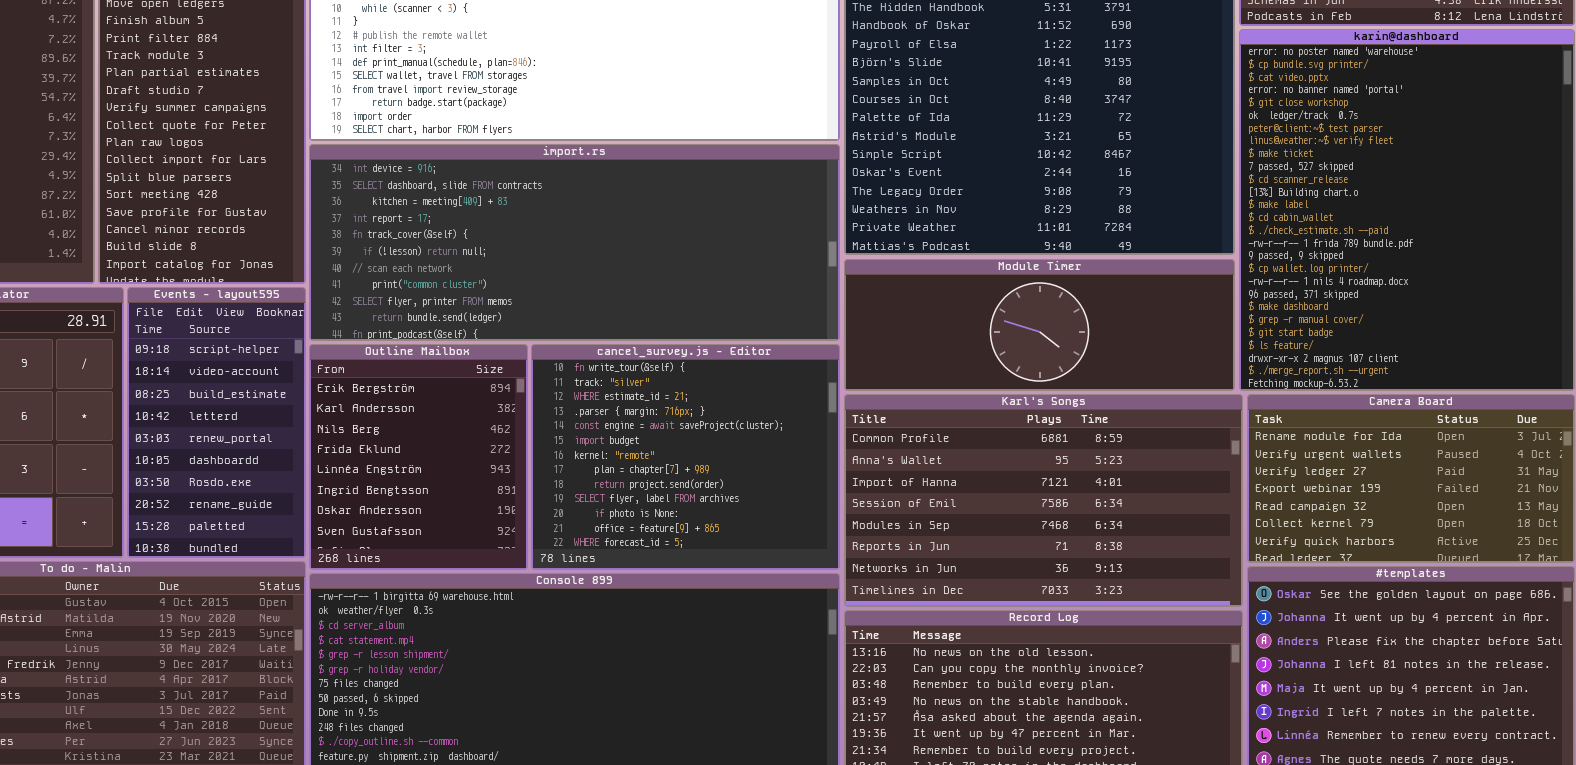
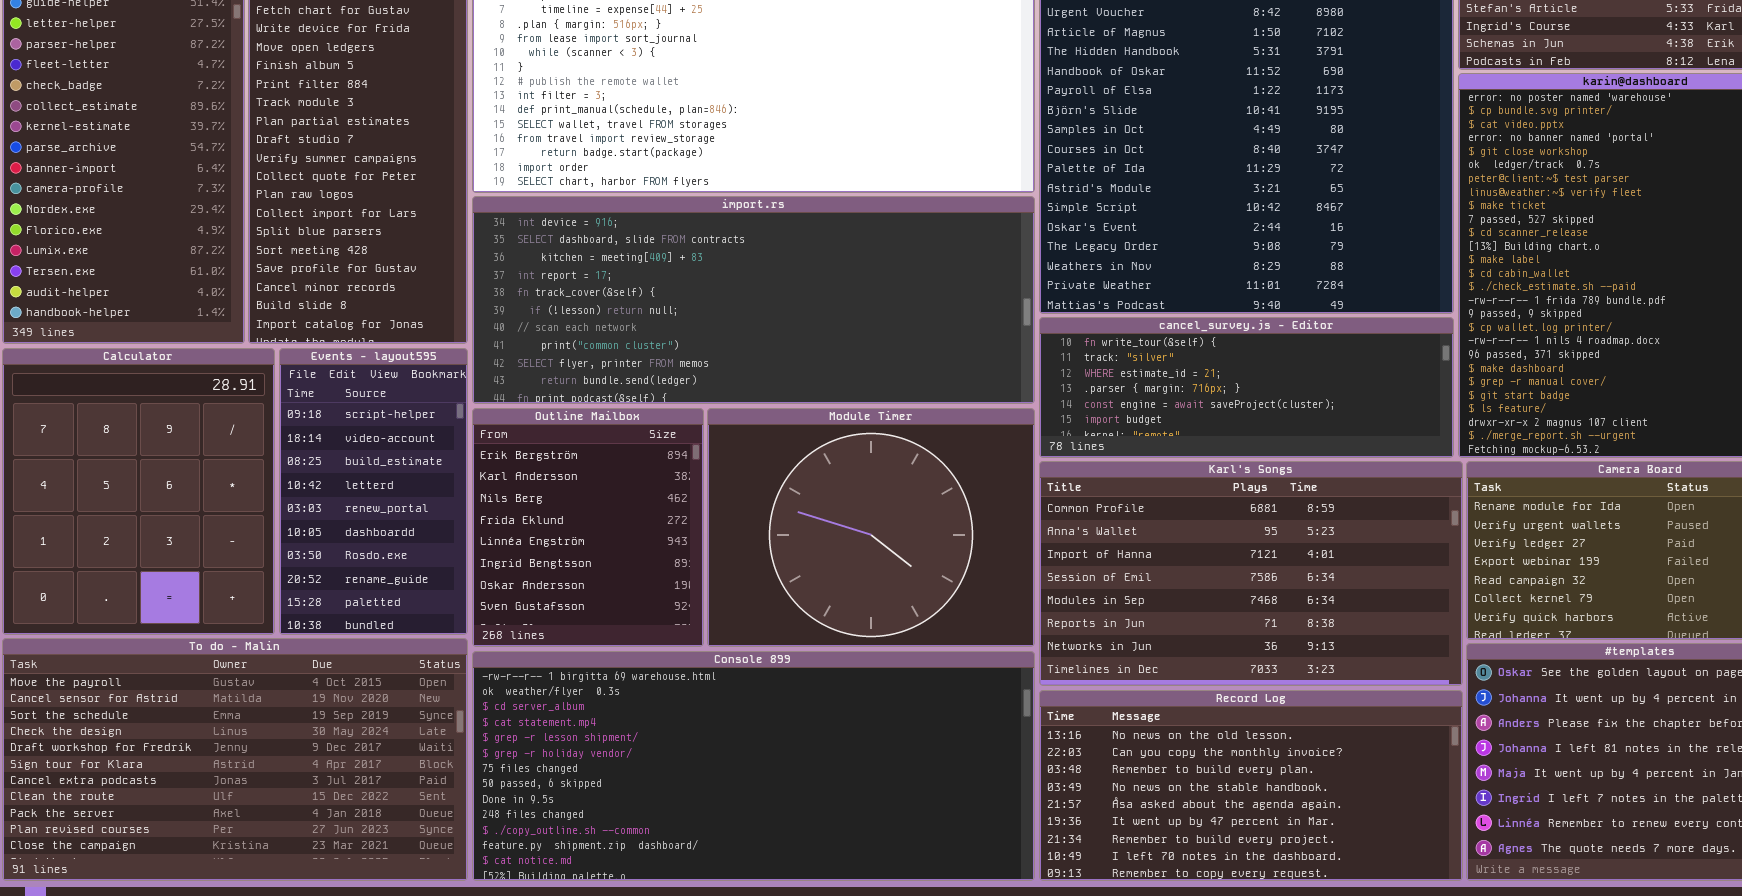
Module Timer: [844,259,1235,391] -> [707,408,1035,647], moved, resized
cancel_survey.js - Editor: [531,344,840,570] -> [1039,317,1454,458], moved, resized

